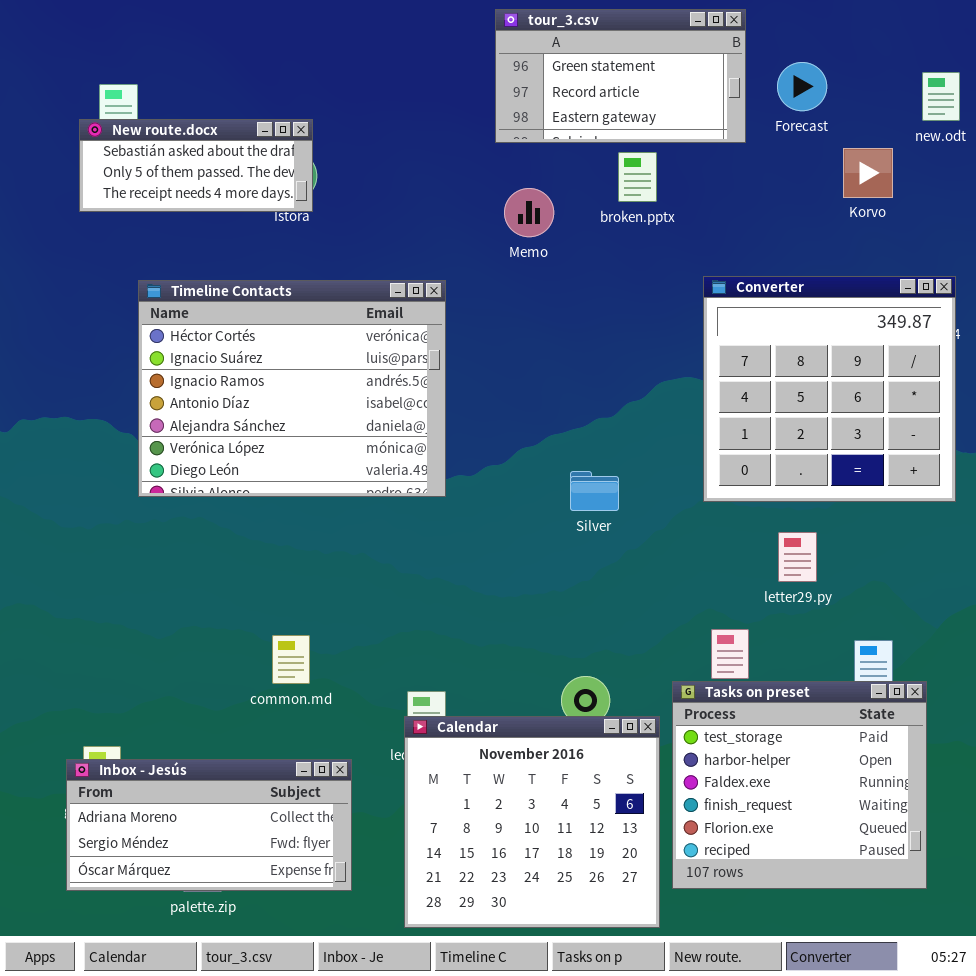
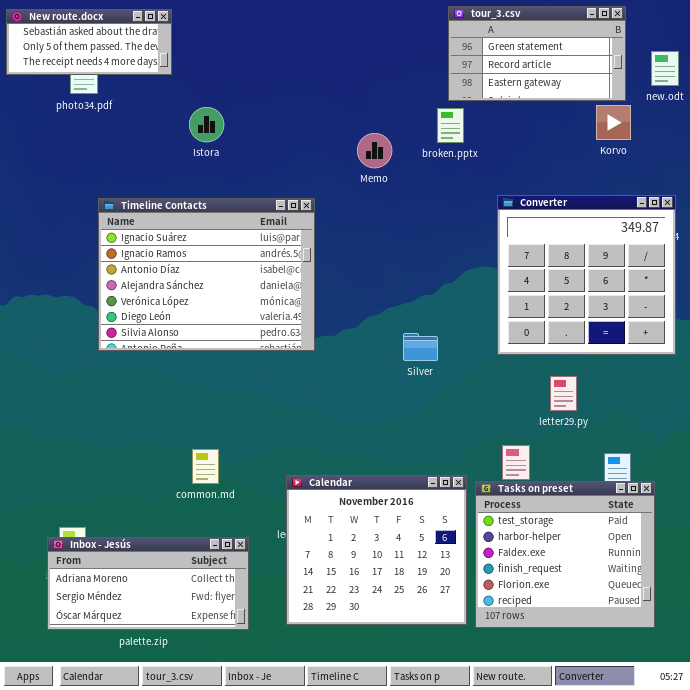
tour_3.csv: [495,9,746,143] -> [448,6,626,101], moved
New route.docx: [79,119,313,212] -> [6,9,172,75], moved
Timeline Contacts: [138,280,446,497] -> [98,198,315,351], scrolled down 1 row
Calendar: [404,716,660,928] -> [286,475,467,625], moved

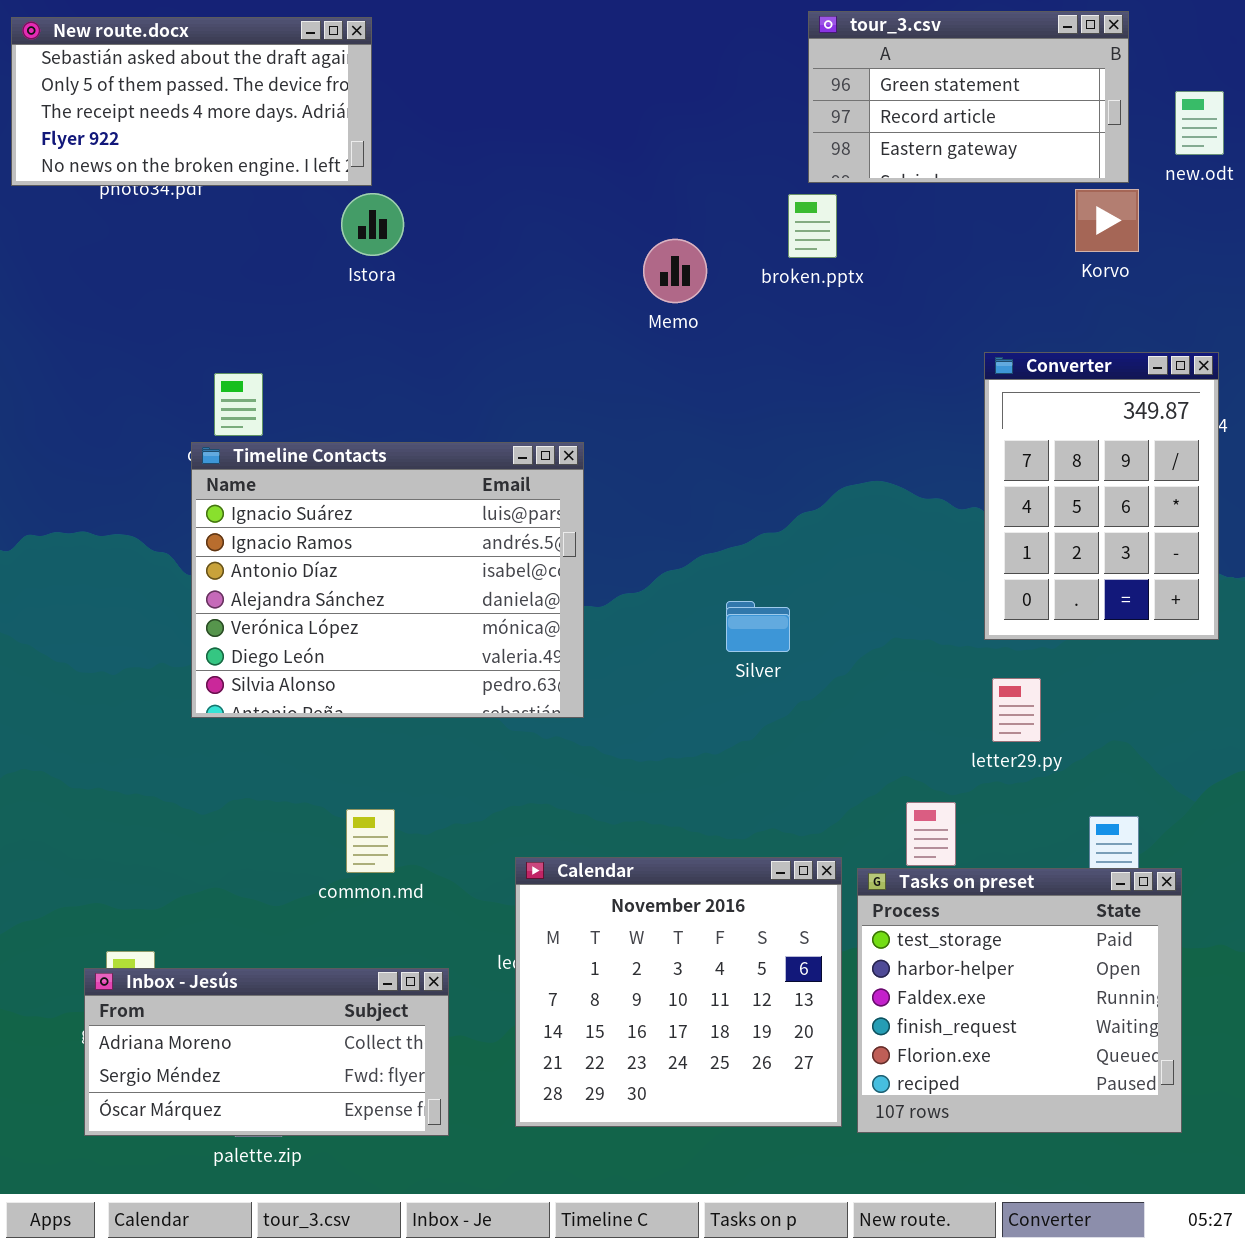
New route.docx: [6,9,172,75] -> [11,17,372,186], resized
Converter: [497,195,676,355] -> [984,352,1219,640], resized
Timeline Contacts: [98,198,315,351] -> [191,442,584,718], moved

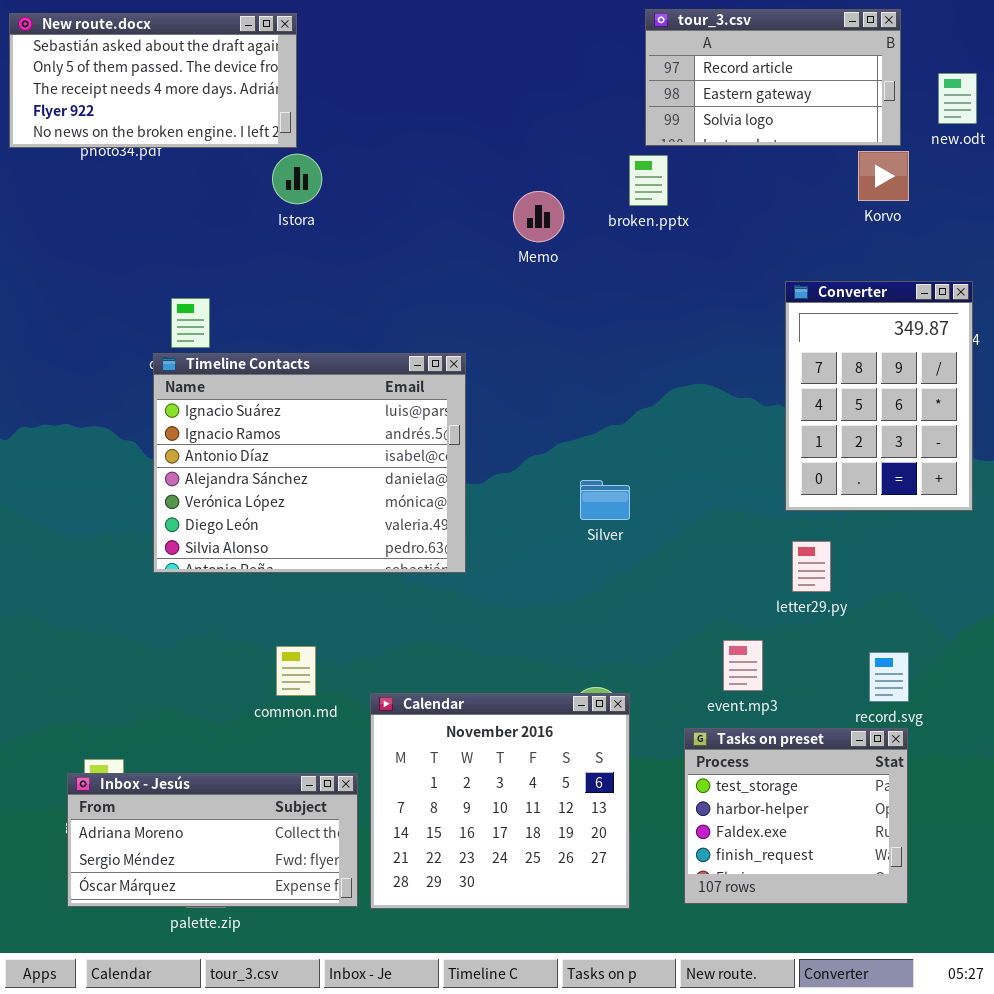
tour_3.csv: [808,11,1129,183] -> [645,9,901,146], scrolled down 1 row
Calendar: [515,857,842,1127] -> [370,693,630,909], moved
Tasks on preset: [857,868,1182,1133] -> [684,728,908,904], resized

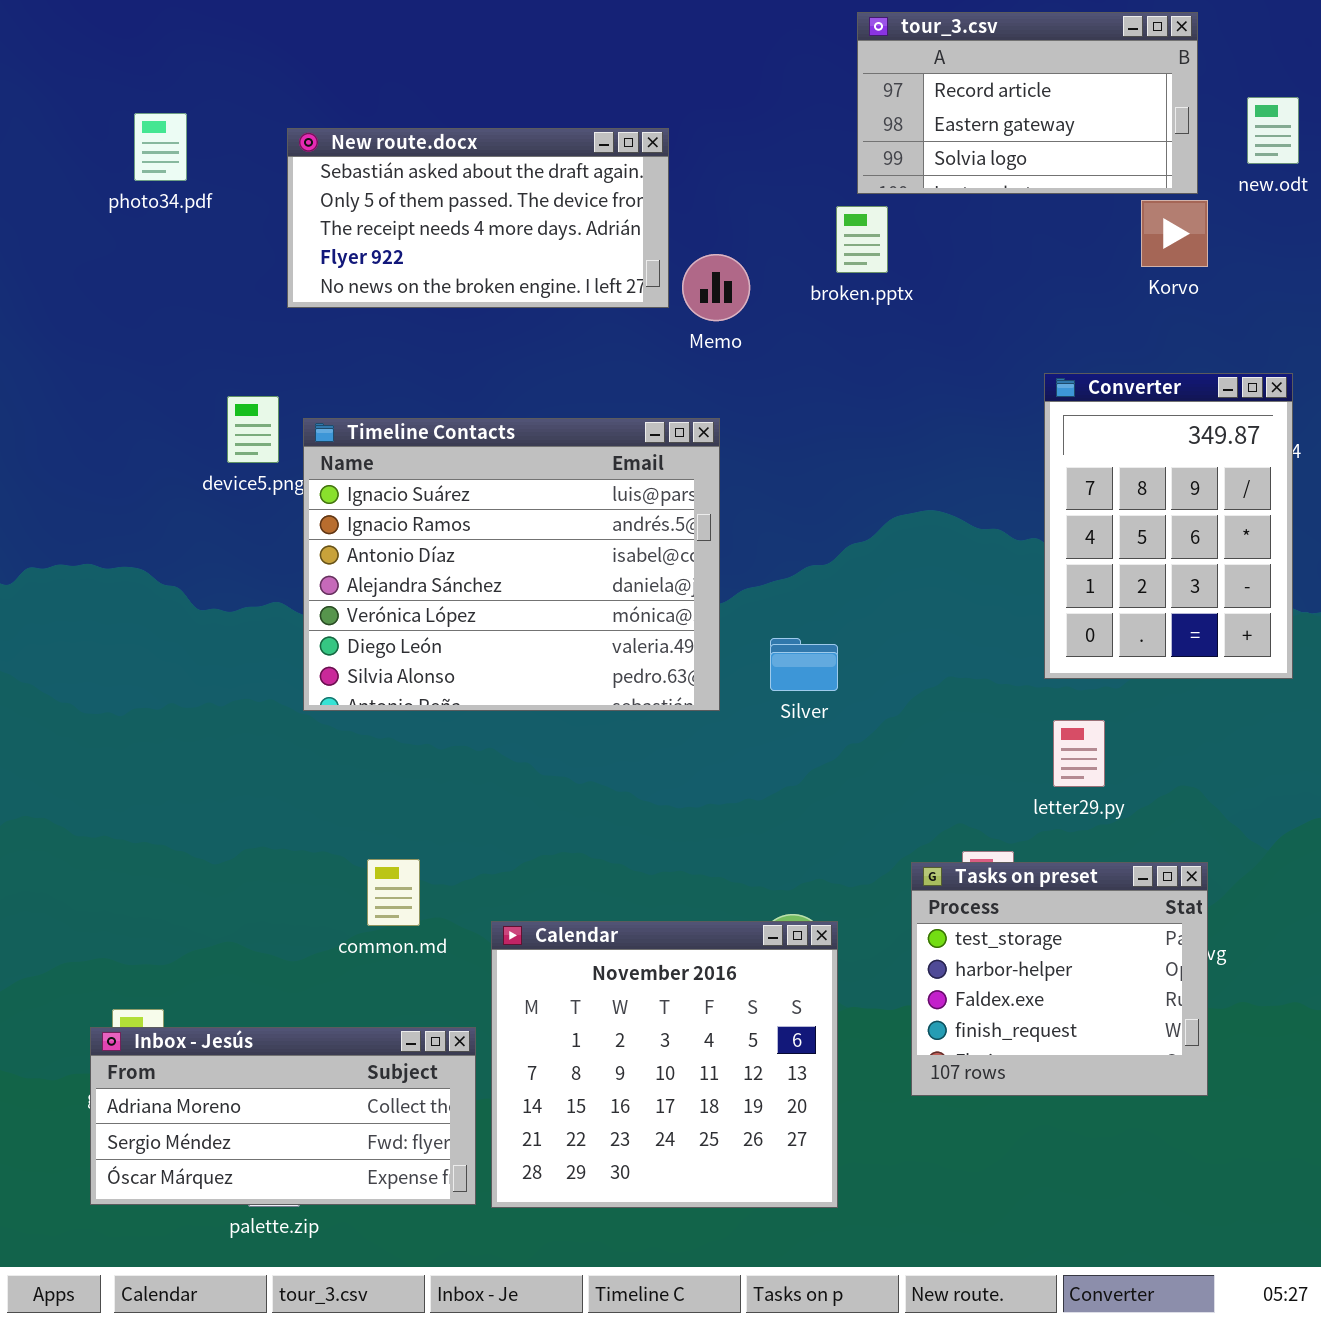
New route.docx: [9,13,297,148] -> [287,128,669,308], moved
Timeline Contacts: [153,353,466,573] -> [303,418,720,711], moved
Tasks on preset: [684,728,908,904] -> [911,862,1208,1096], moved

